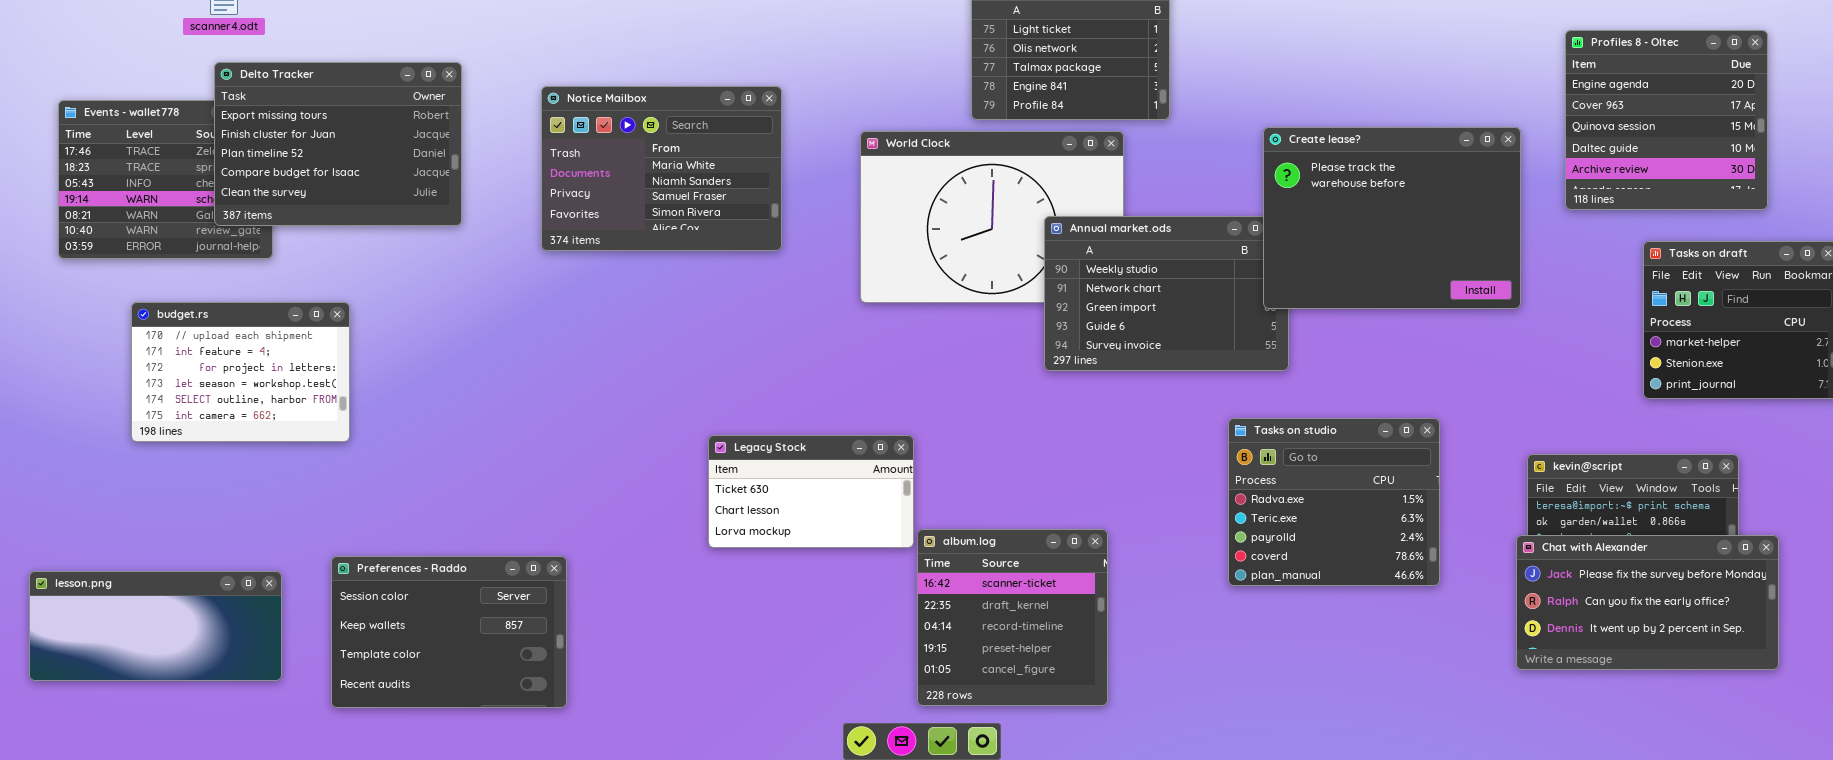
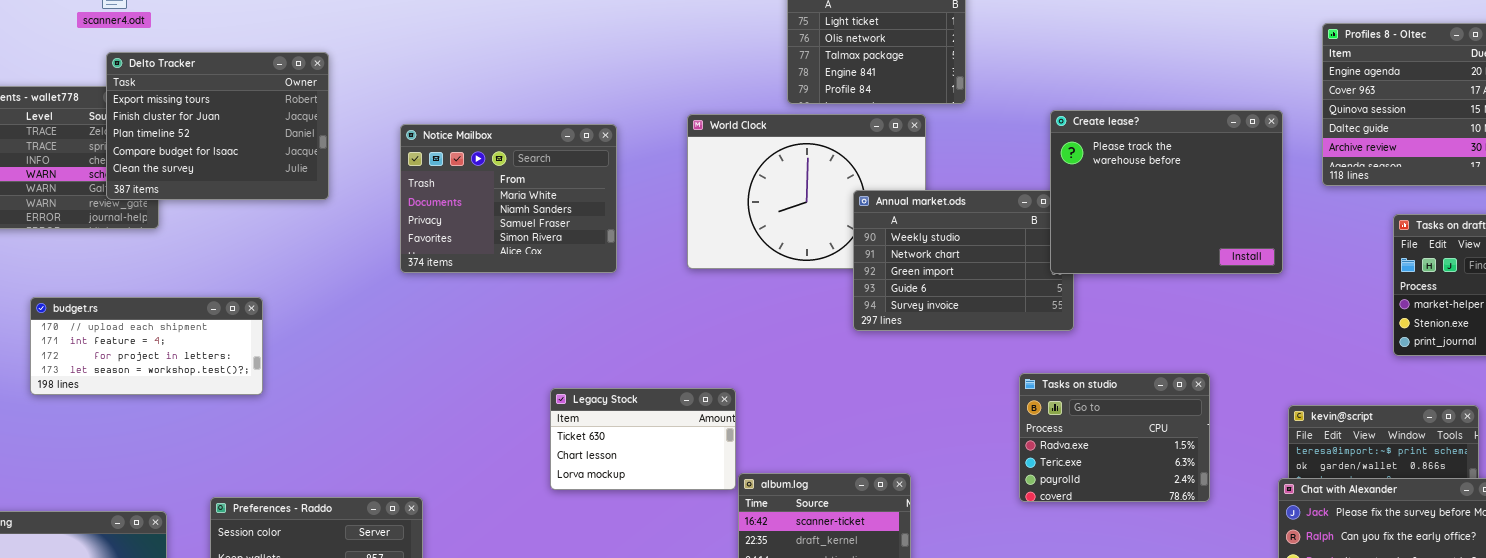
Notice Mailbox: [541,86,782,251] -> [400,124,617,273], moved
budget.rs: [131,302,350,442] -> [30,297,263,395], resized
Tasks on studio: [1228,418,1440,586] -> [1019,373,1210,502], resized

